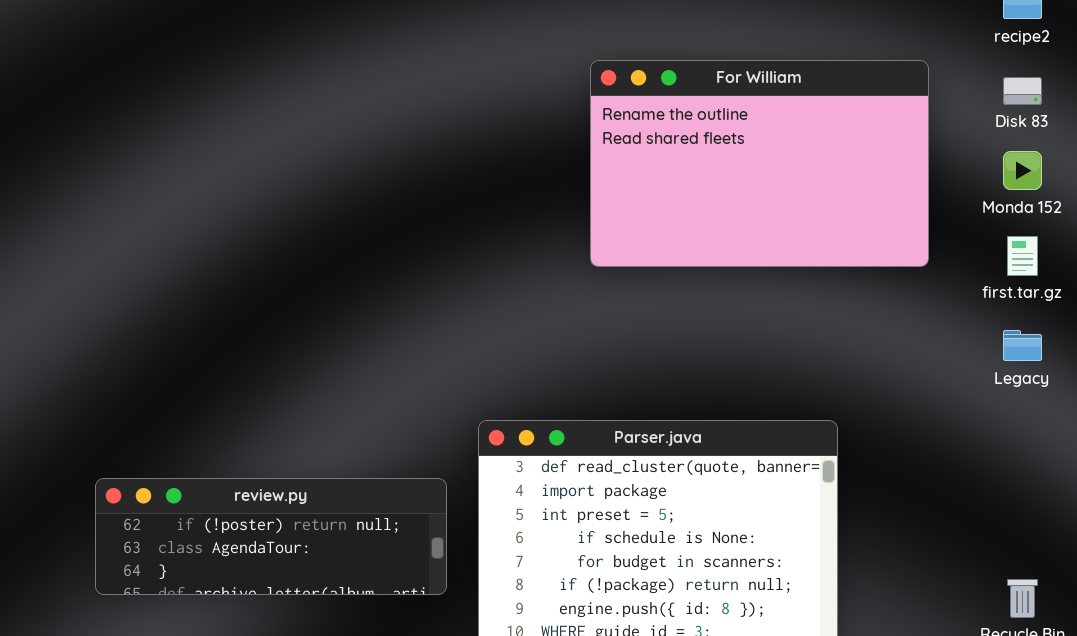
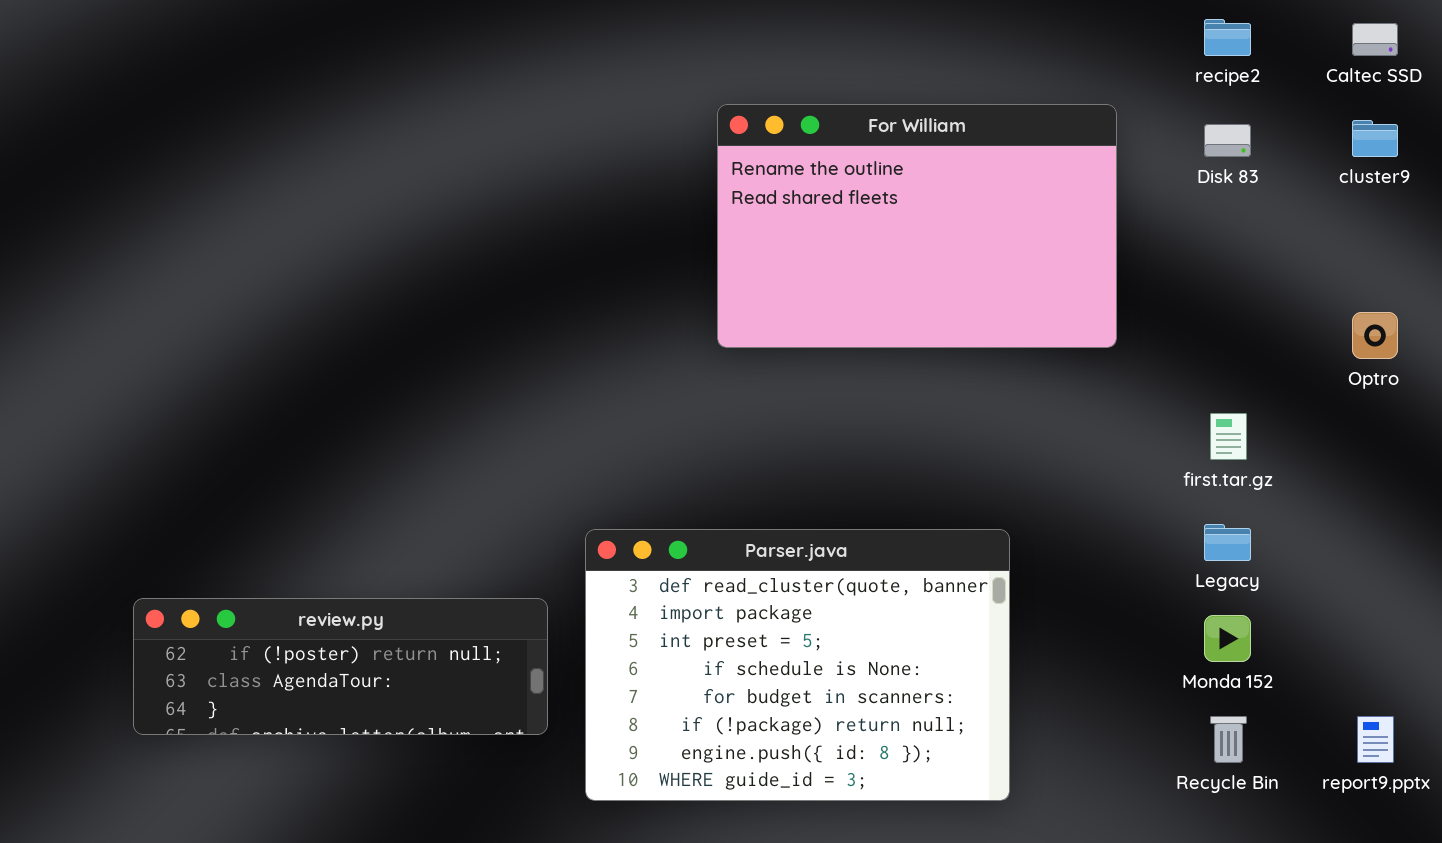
Monda 152: [1003,151,1042,190] -> [1204,615,1251,662], moved
first.tar.gz: [1007,236,1038,276] -> [1210,413,1247,460], moved
Legacy: [1003,330,1042,361] -> [1204,524,1251,561], moved

